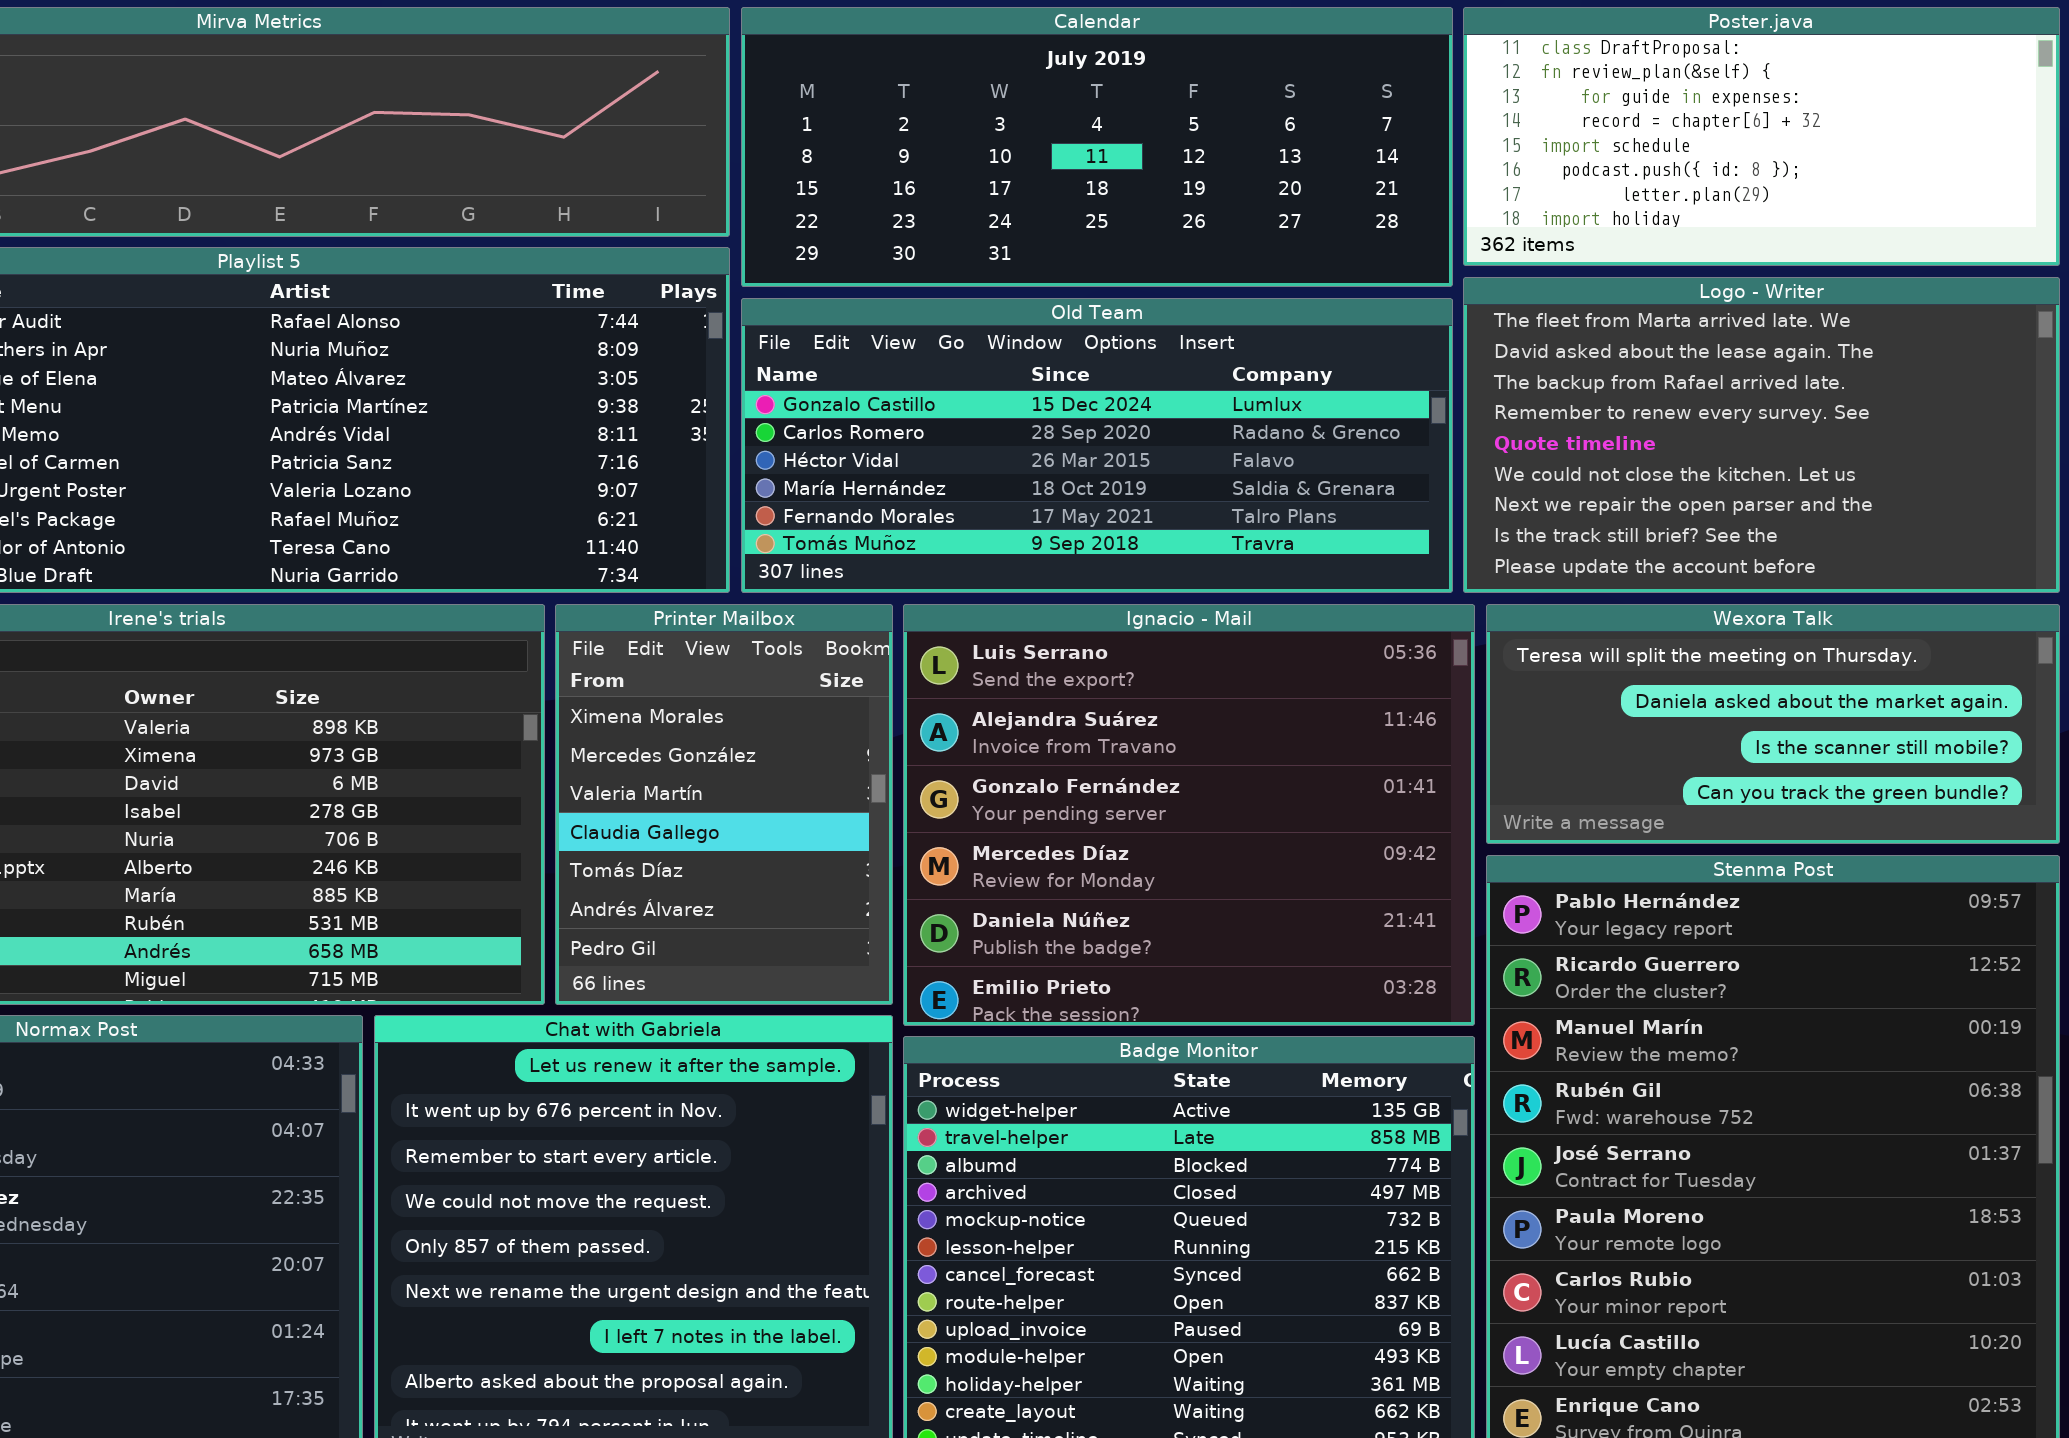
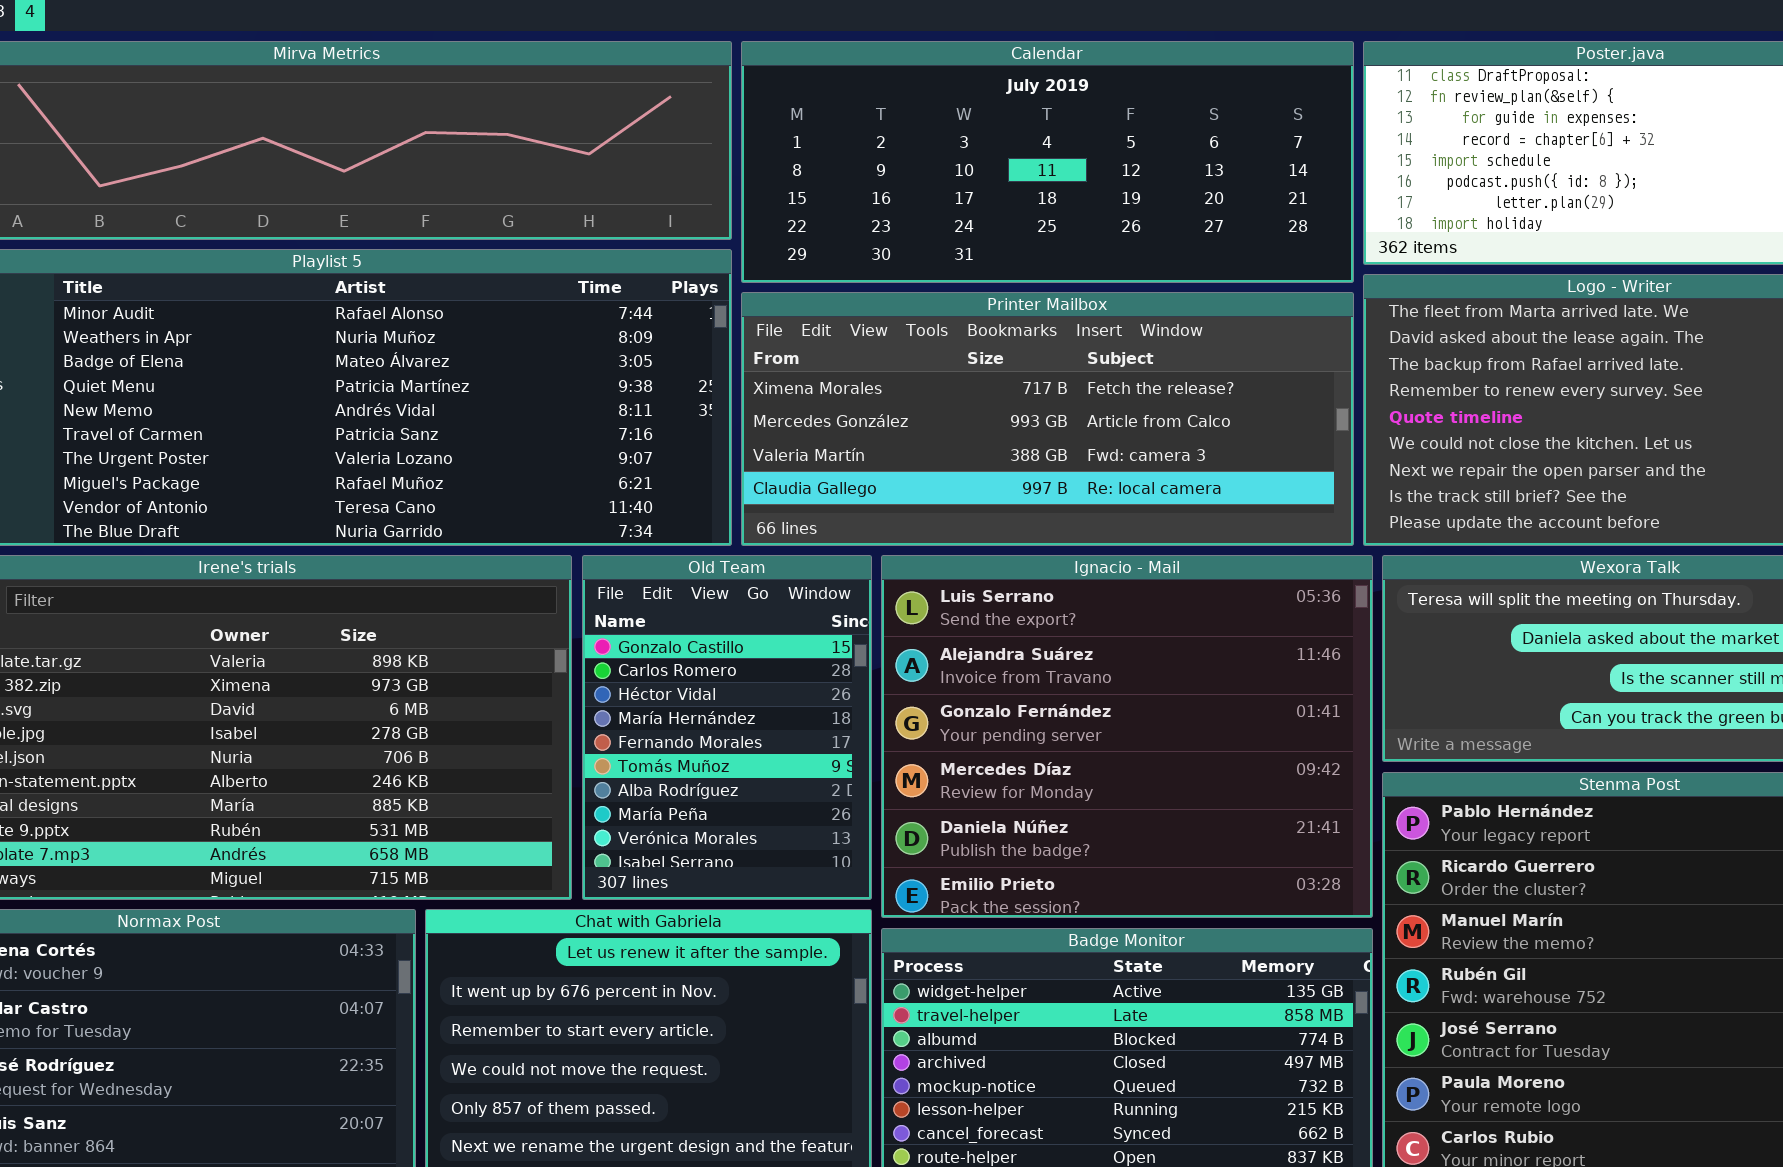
Old Team: [741,298,1453,593] -> [582,555,872,900], moved, resized
Printer Mailbox: [555,604,893,1005] -> [741,292,1354,546], moved, resized

